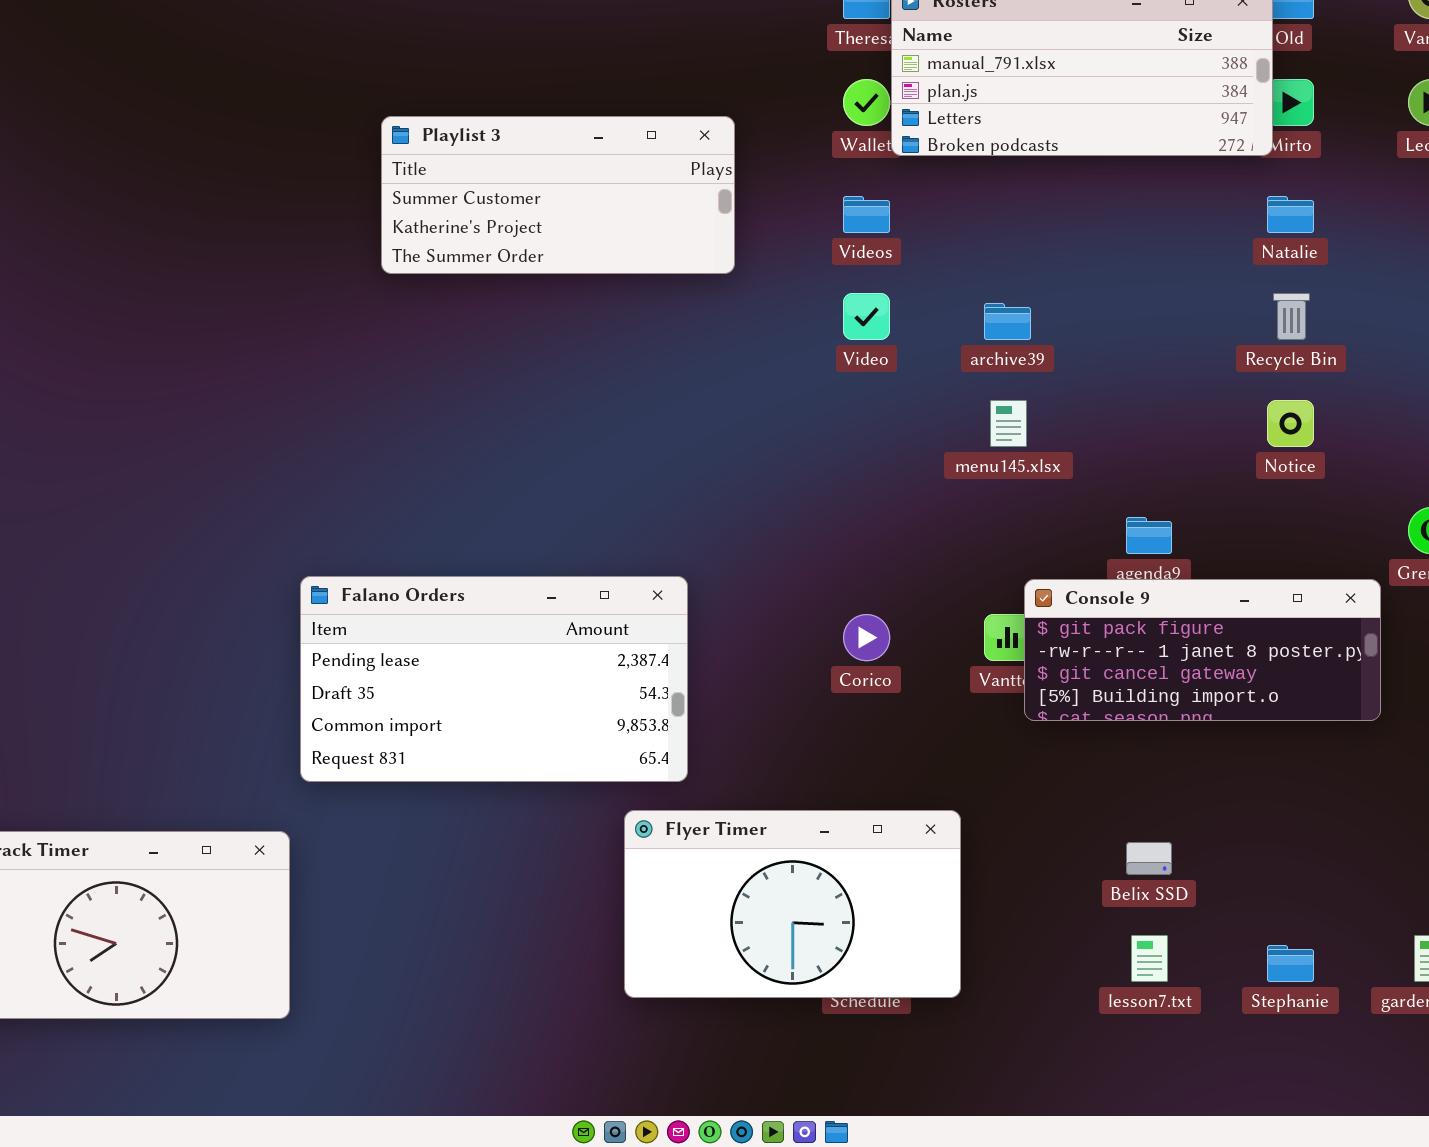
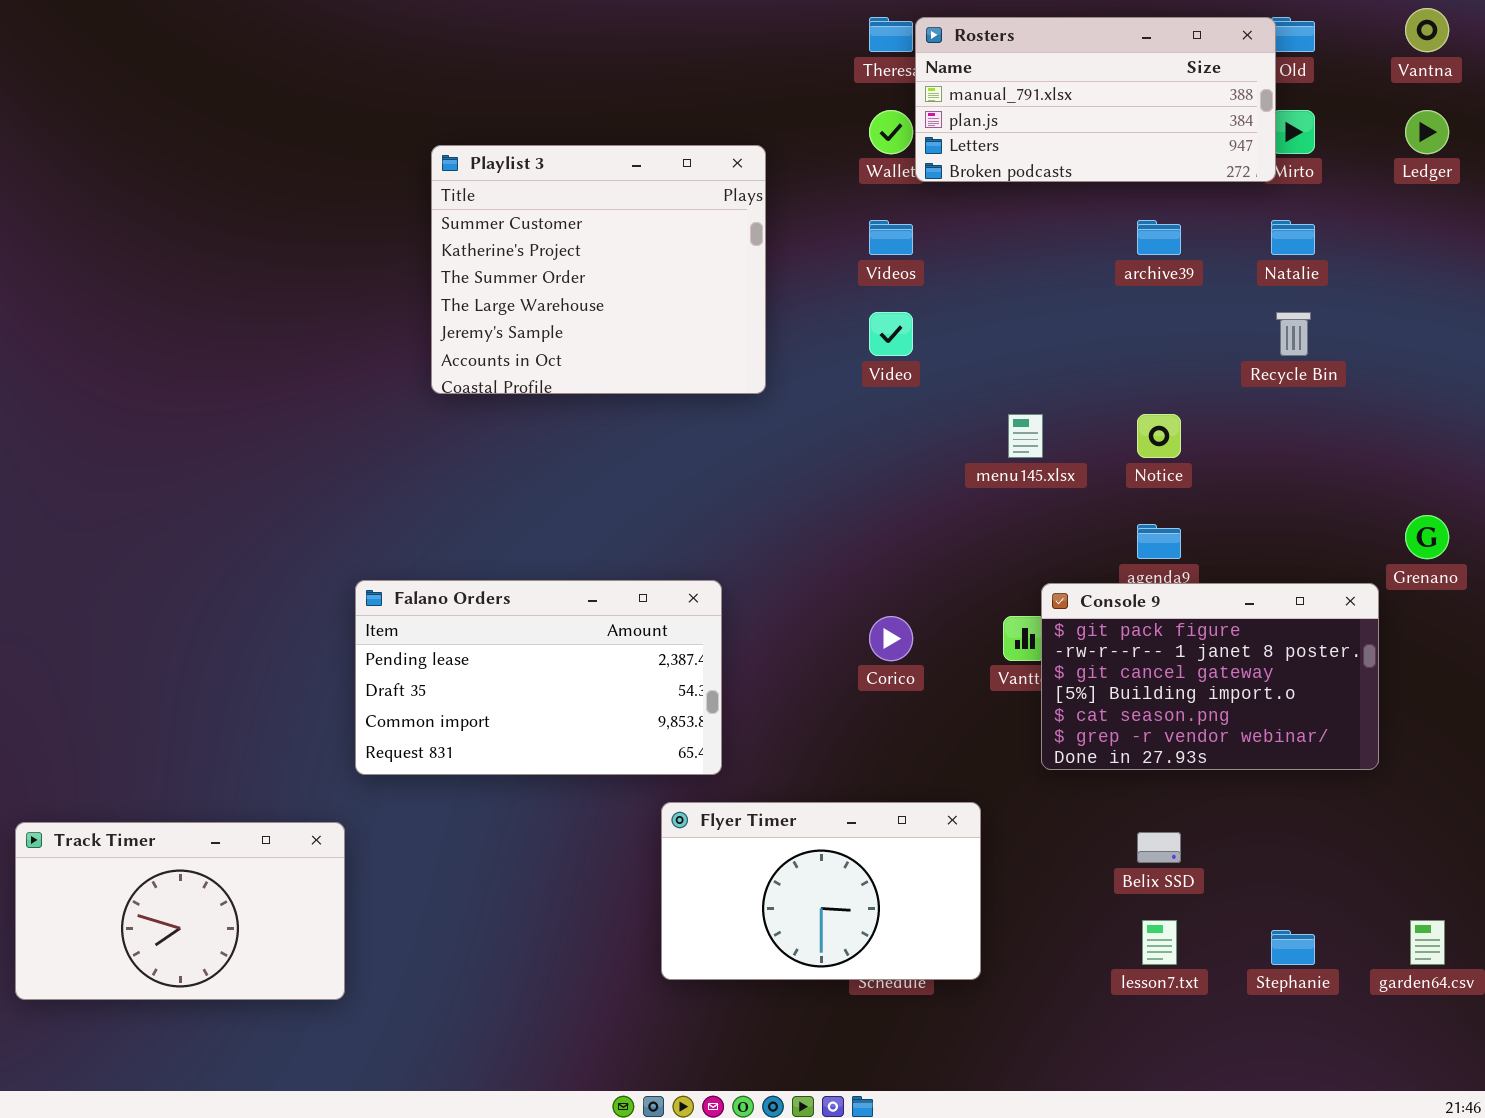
Playlist 3: [381,116,735,274] -> [431,145,766,394], resized
archive39: [984,303,1031,340] -> [1137,220,1181,255], moved
Notice: [1267,400,1314,447] -> [1137,414,1181,458], moved
Console 9: [1024,579,1381,721] -> [1041,583,1379,770], resized

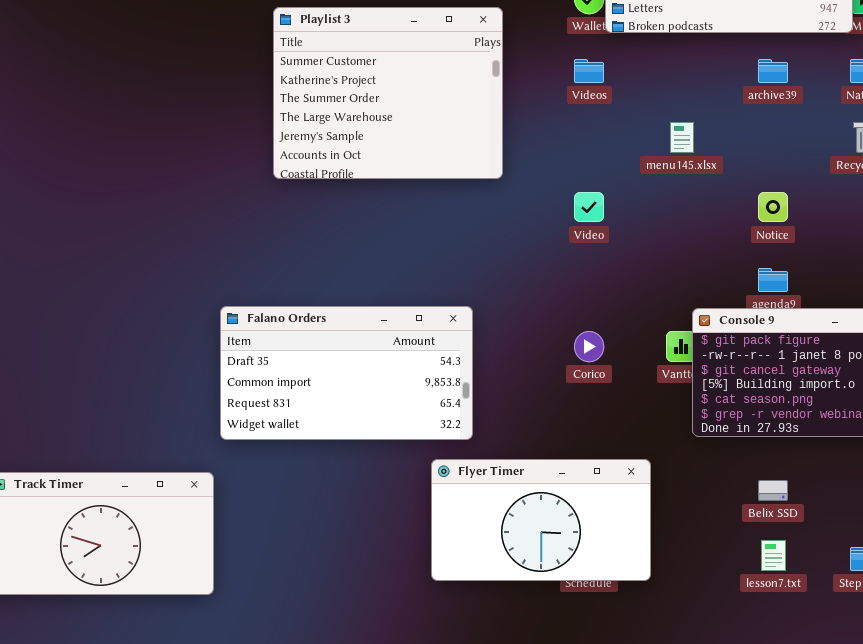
Video: [869,312,913,356] -> [574,192,604,222], moved
menu145.xlsx: [1008,414,1043,458] -> [670,122,694,153], moved
Falano Orders: [355,580,722,775] -> [220,306,473,440], scrolled down 1 row

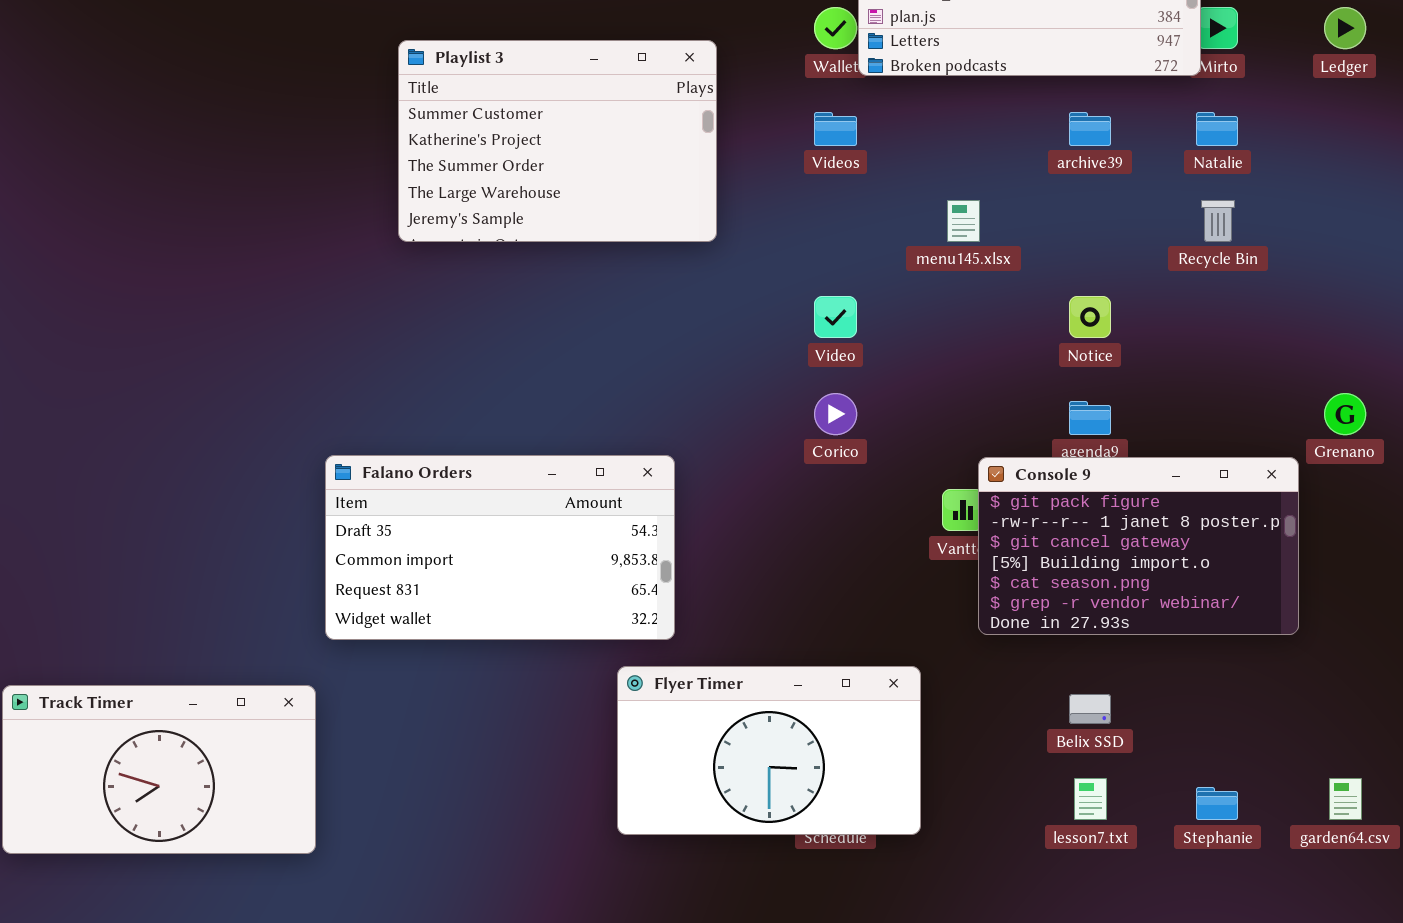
Playlist 3: [273,7,503,179] -> [398,40,717,242], resized
Corico: [574,331,604,362] -> [814,393,857,435], moved

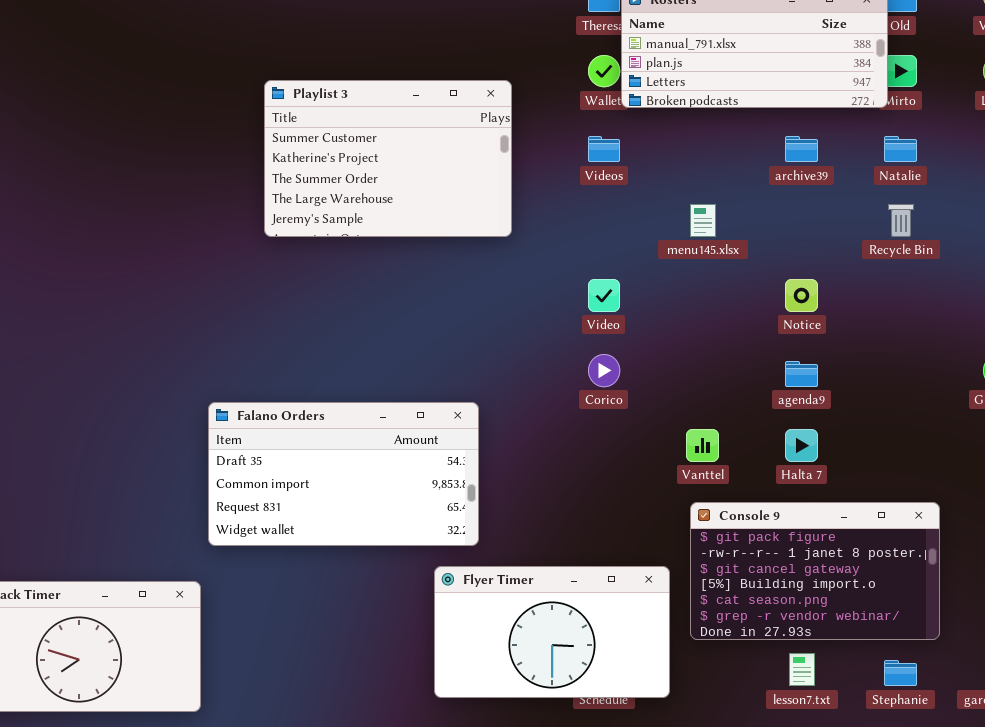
Console 9: [978,457,1299,635] -> [690,502,940,640], moved

